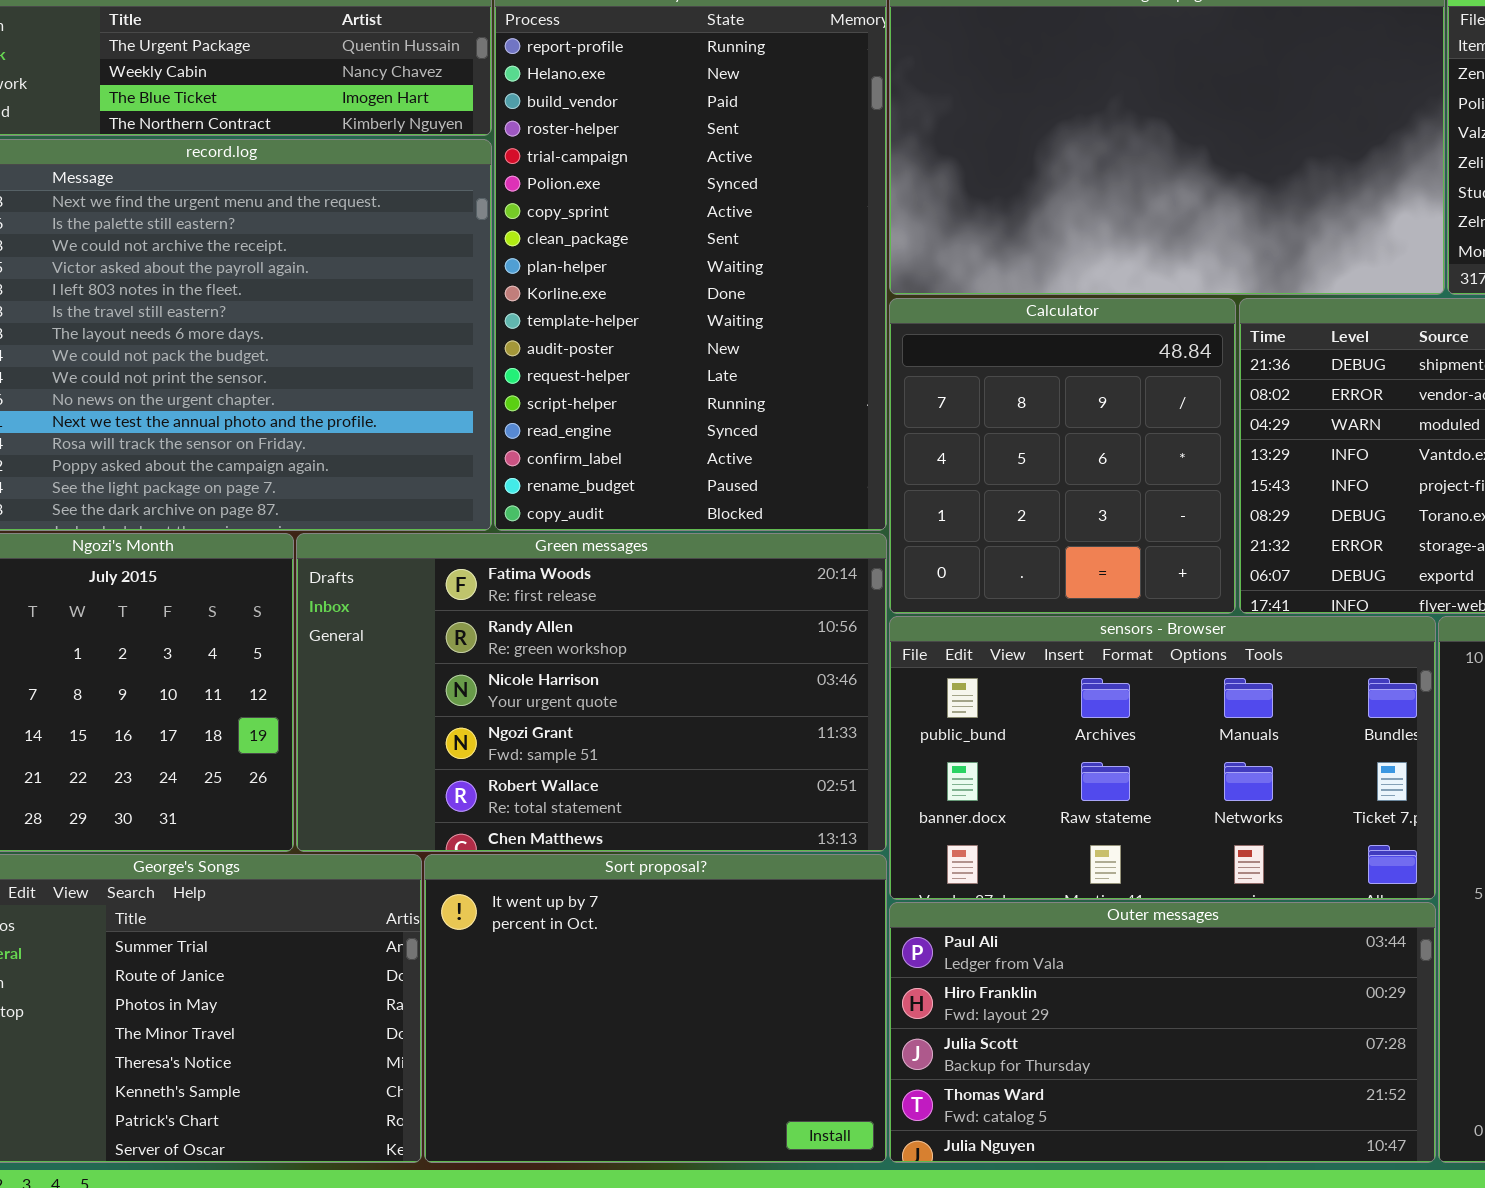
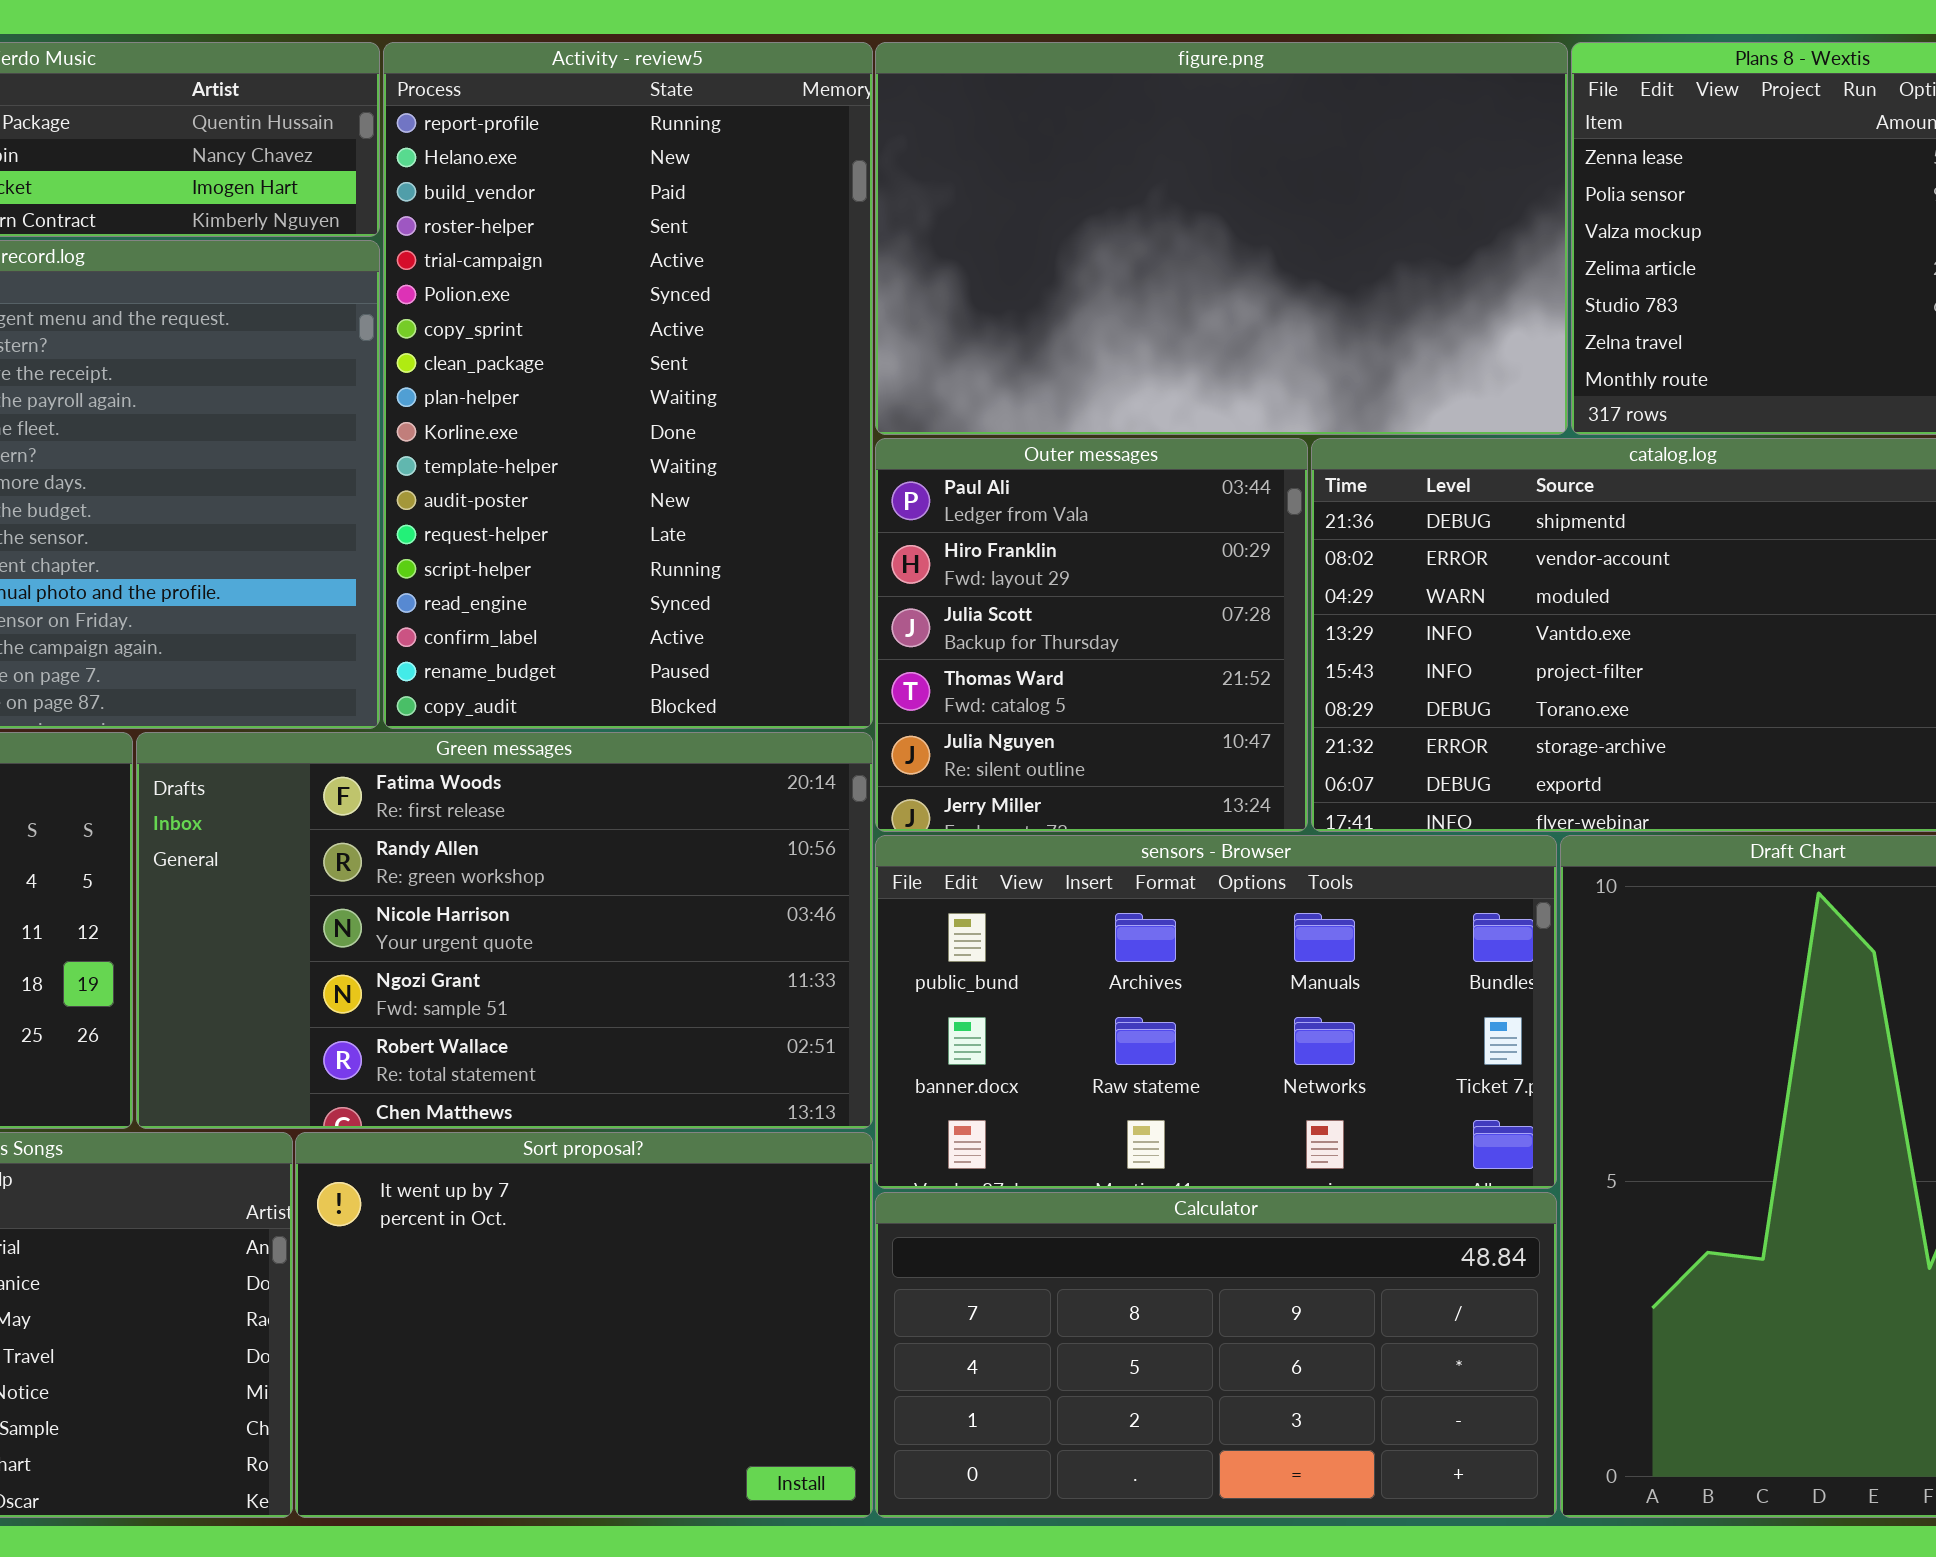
Calculator: [889,298,1236,614] -> [875,1192,1557,1518], moved, resized
Outer messages: [889,902,1436,1163] -> [875,438,1308,832], moved, resized

